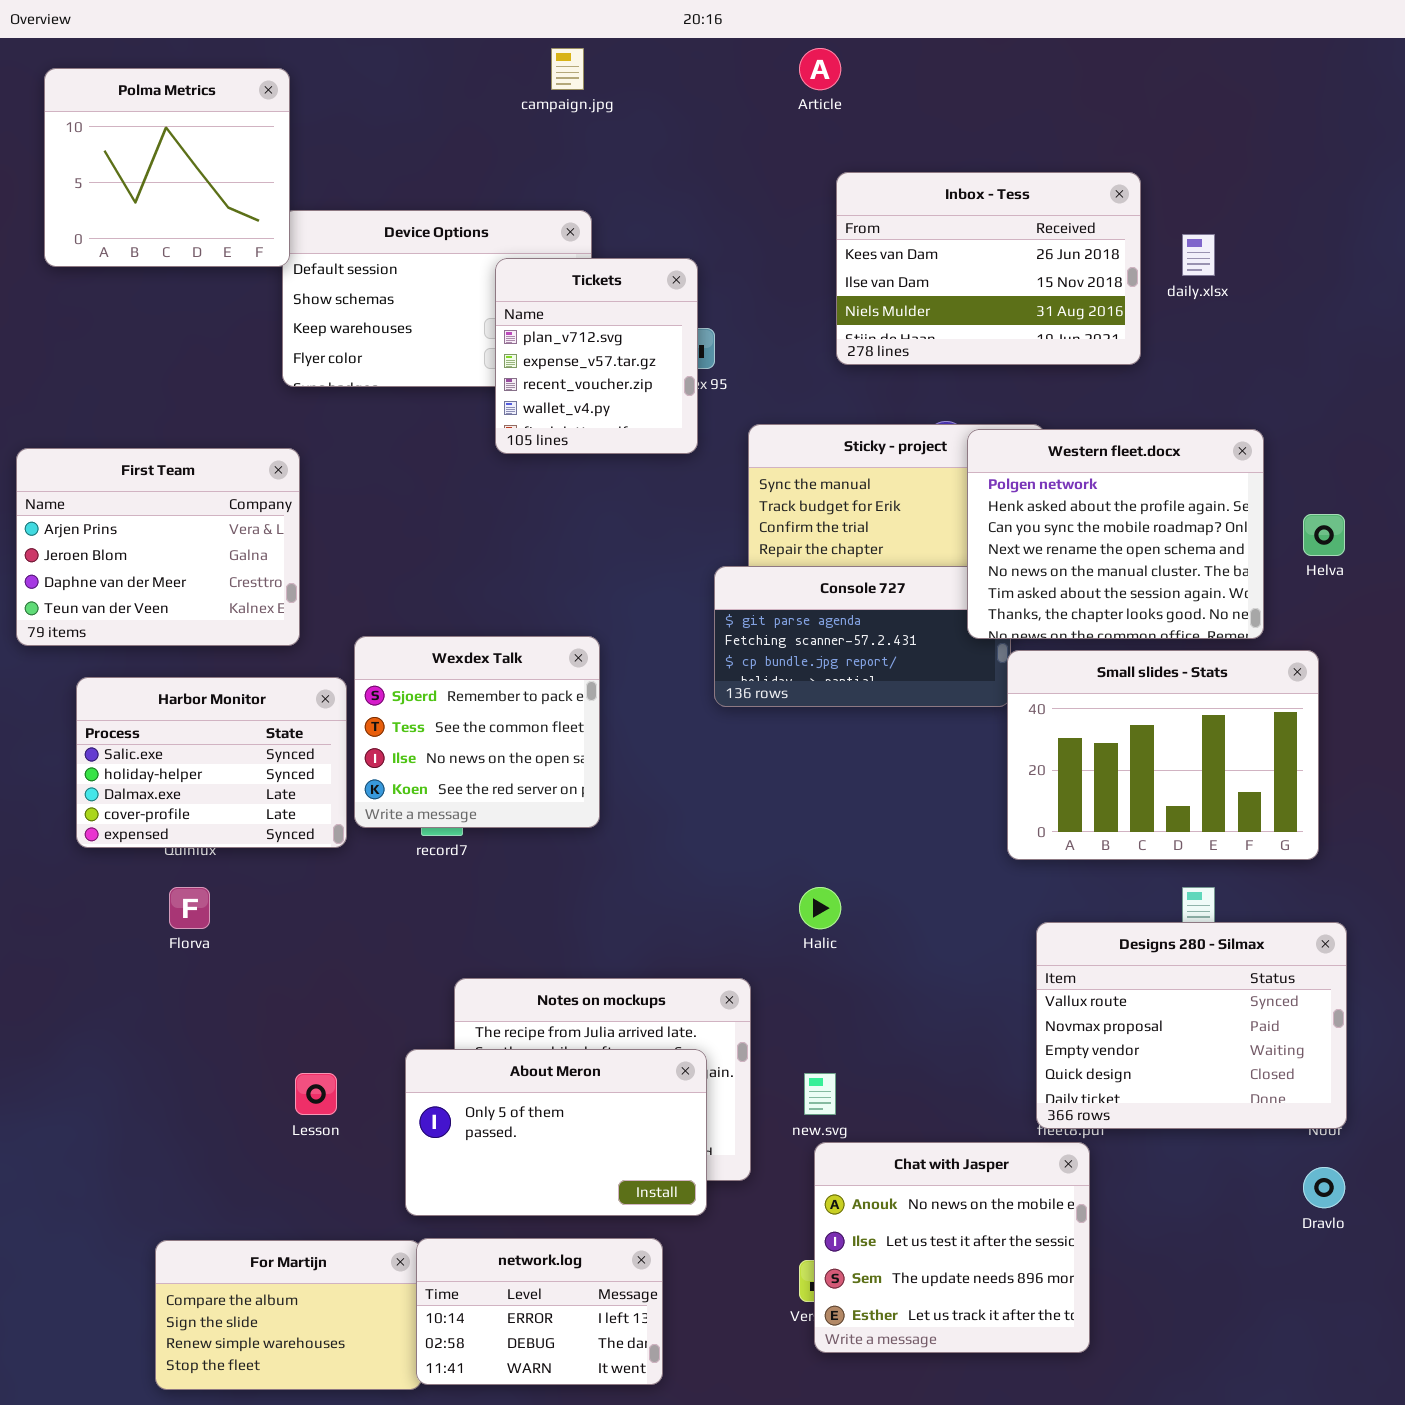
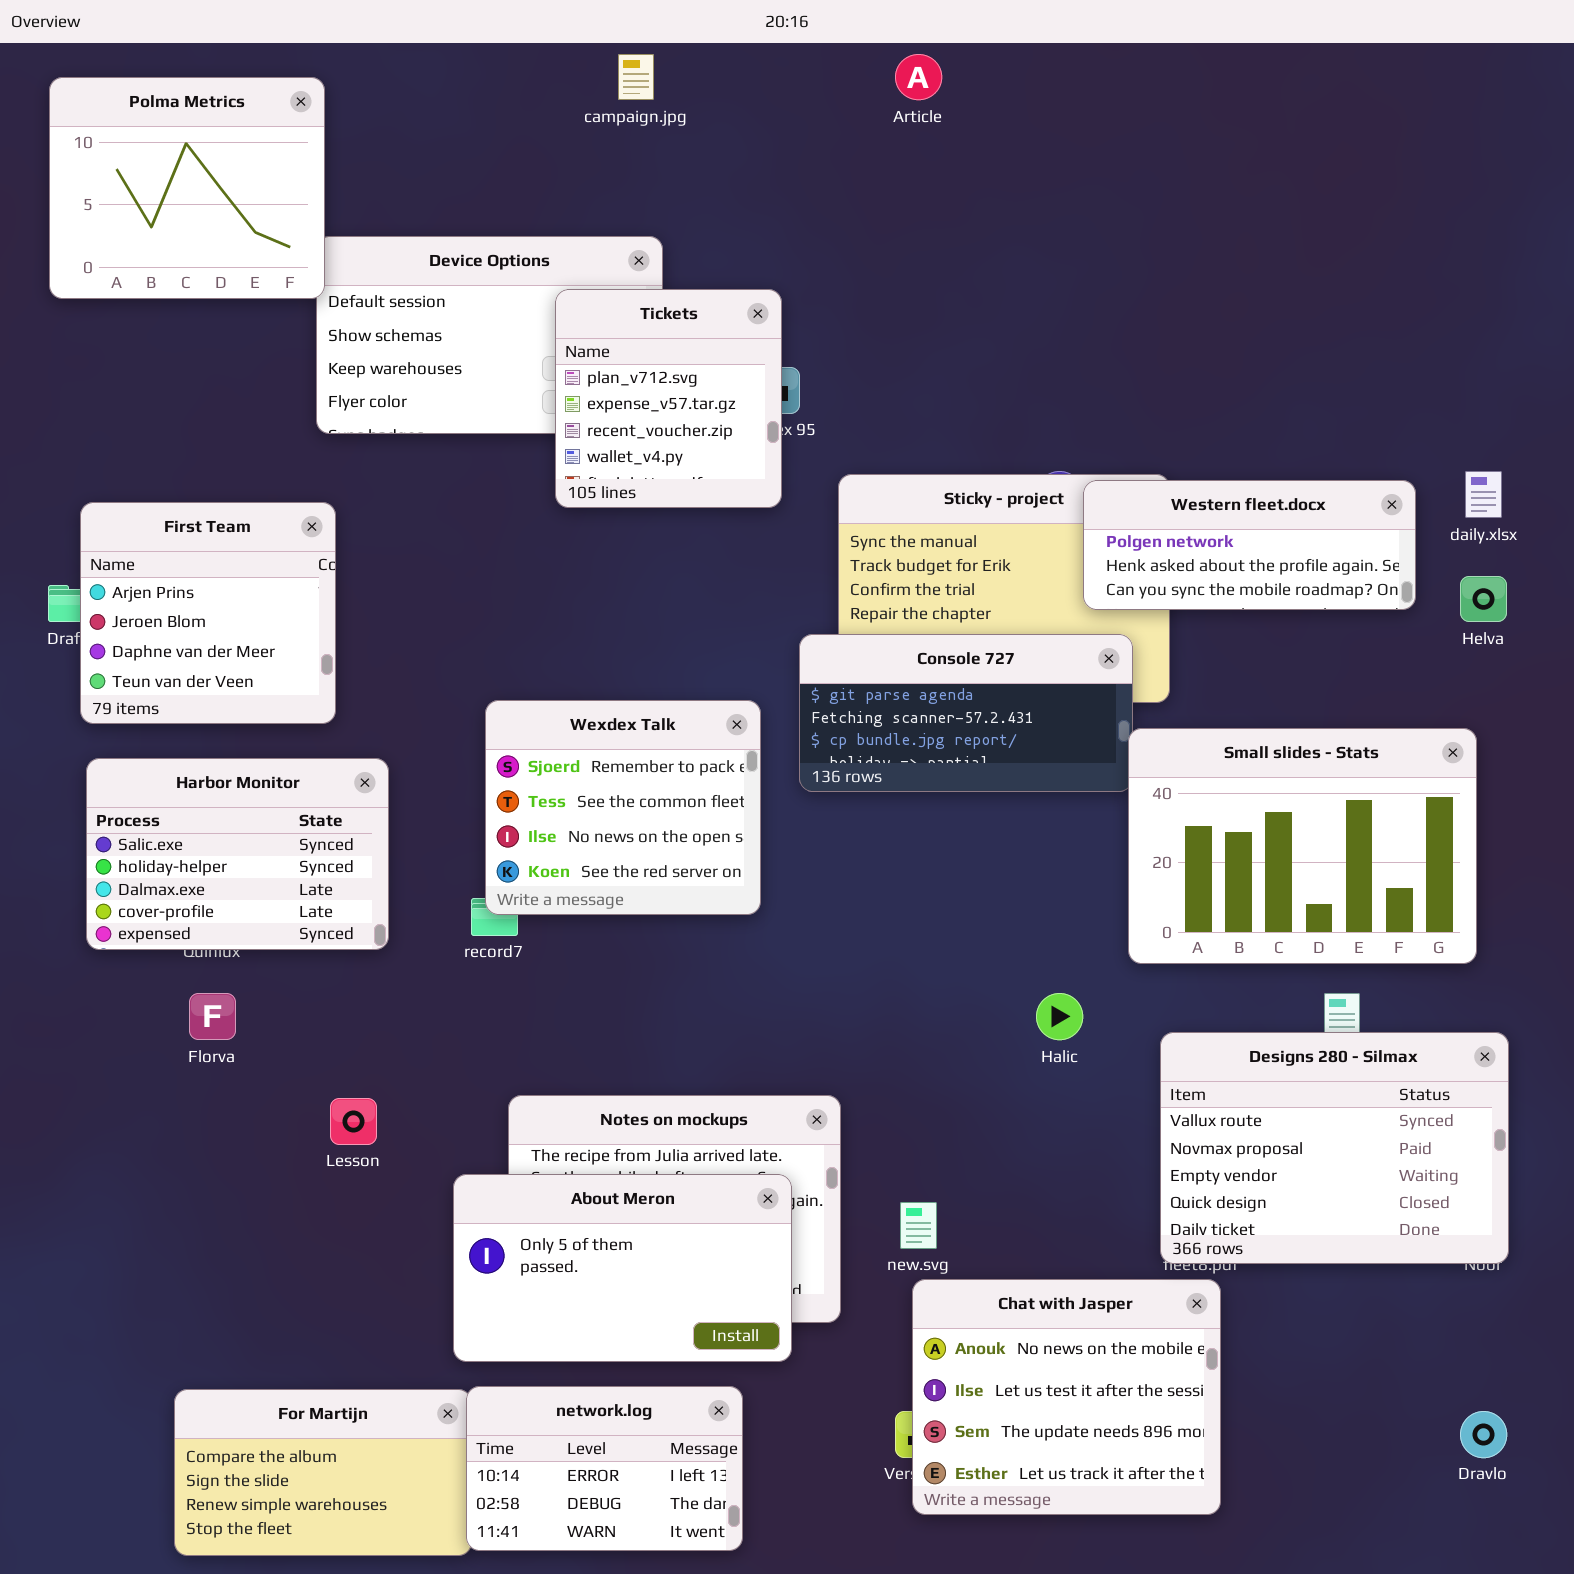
Inbox - Tess: [836,172,1141,365] -> none, closed
daily.xlsx: [1182,234,1215,276] -> [1465,471,1502,518], moved
Western fleet.docx: [967,429,1264,639] -> [1083,480,1416,610], resized
First Team: [16,448,300,646] -> [80,502,336,724], resized
Wexdex Talk: [354,636,600,828] -> [485,700,761,915], moved
Halic: [799,887,841,929] -> [1036,993,1083,1040], moved
Lesson: [295,1073,337,1115] -> [330,1098,377,1145], moved
Dravlo: [1303,1167,1345,1208] -> [1460,1411,1507,1458], moved

